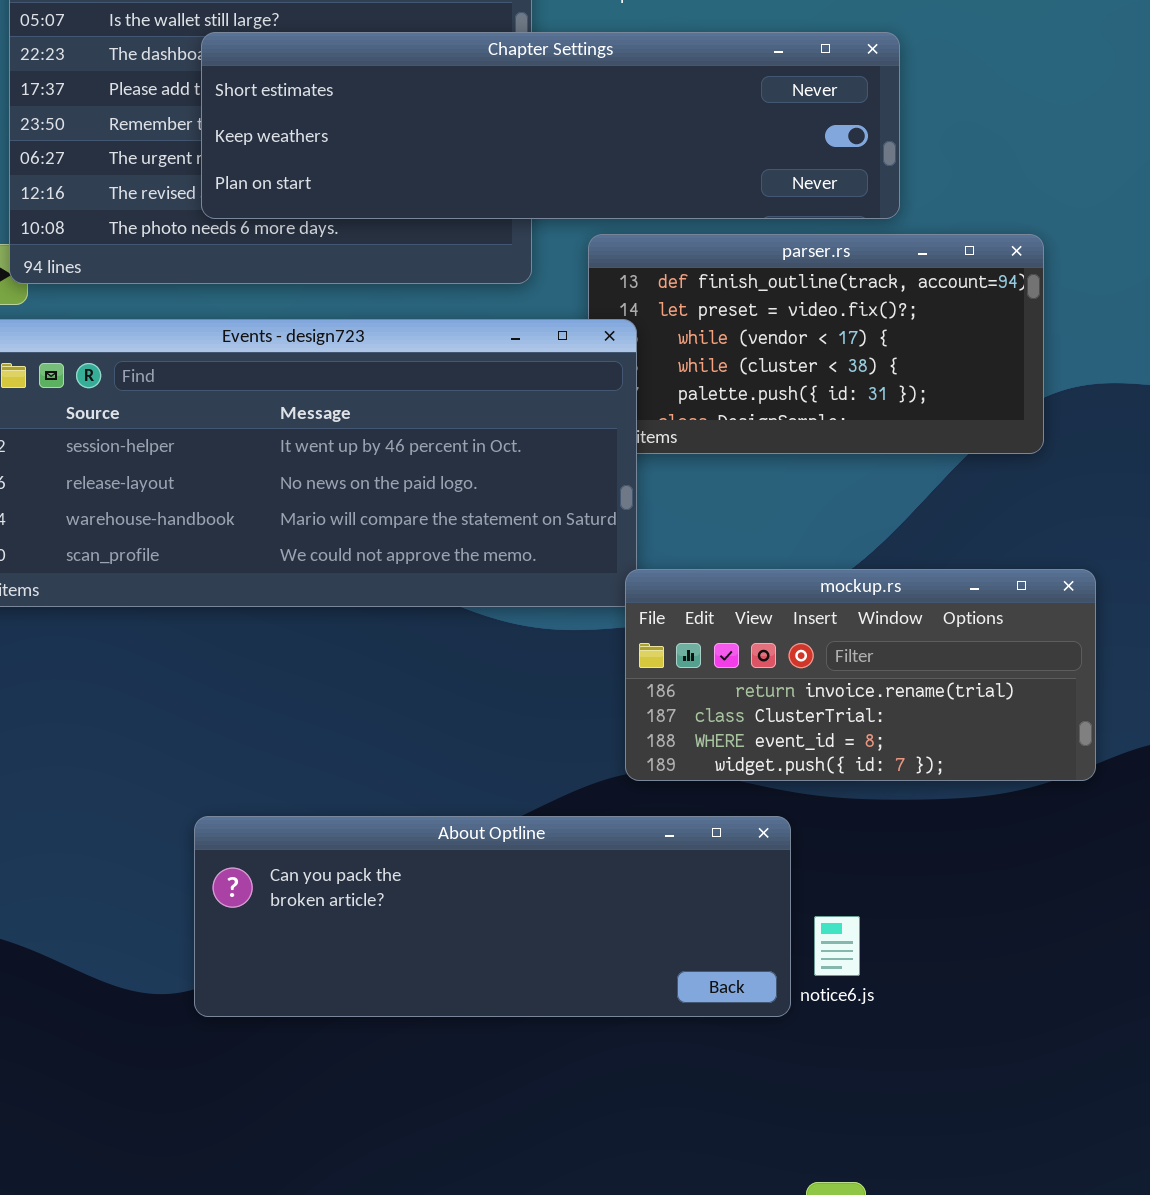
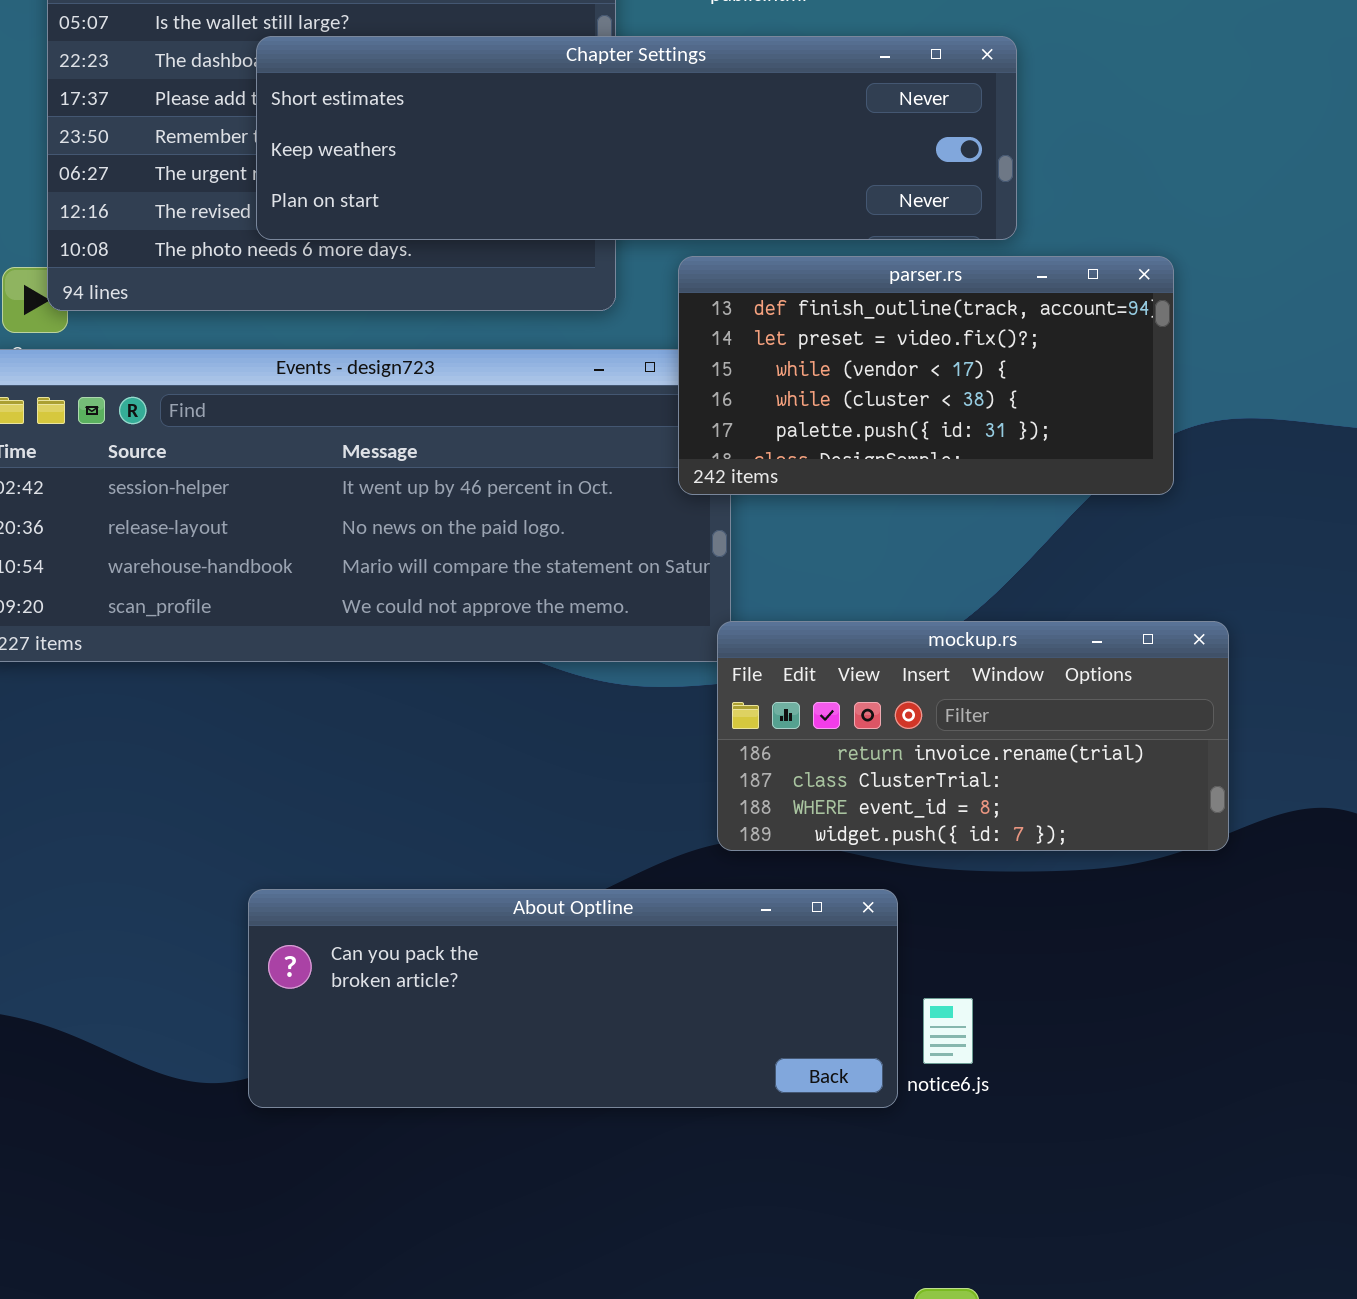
parser.rs: [588,234,1044,454] -> [678,256,1174,495], raised

